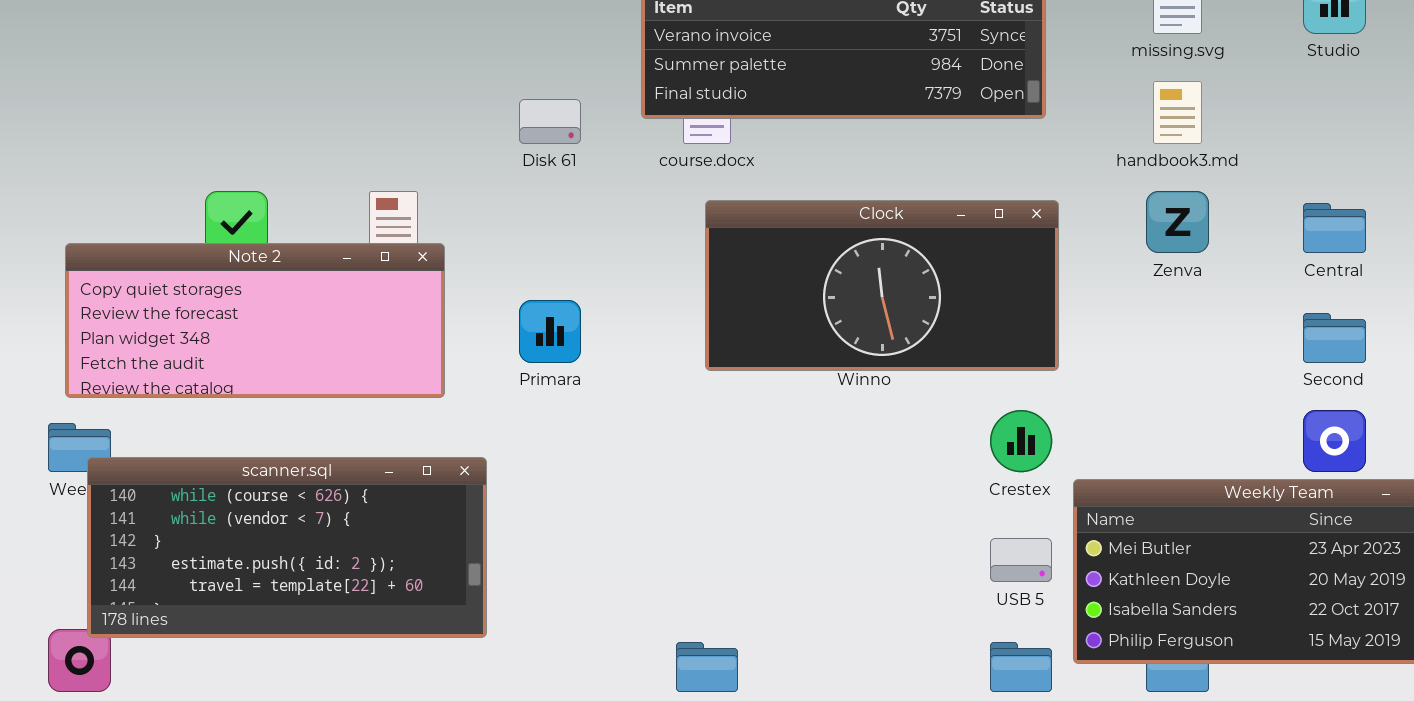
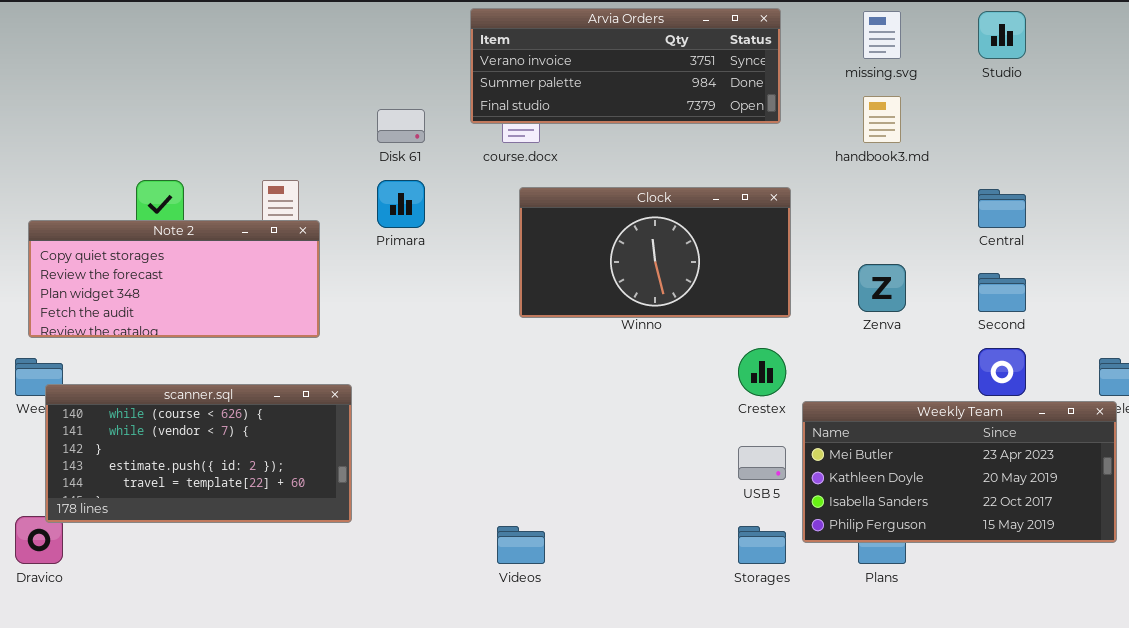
Zenva: [1146,191,1209,253] -> [858,264,906,312], moved
Primara: [519,300,581,363] -> [377,180,425,228], moved

